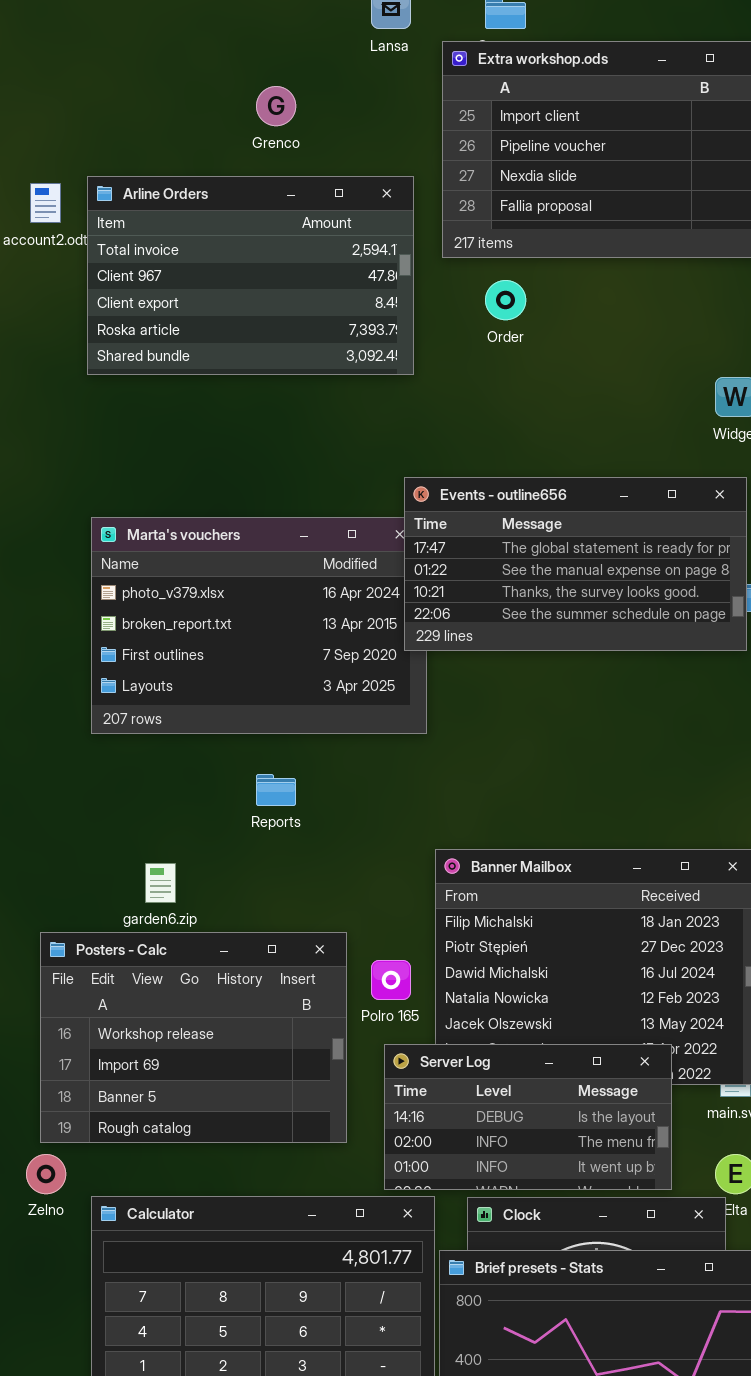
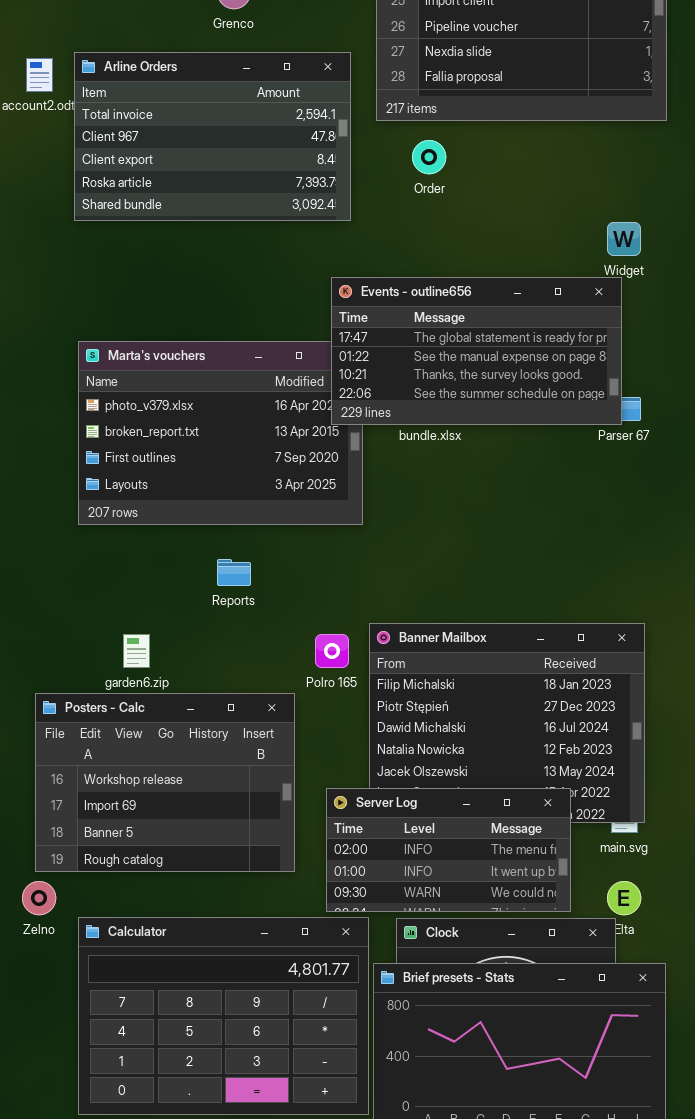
Events - outline656: [404,477,747,651] -> [331,277,622,425], moved
Polro 165: [371,960,411,1000] -> [315,634,349,668], moved
Server Log: [384,1044,672,1190] -> [326,788,571,912], scrolled down 1 row

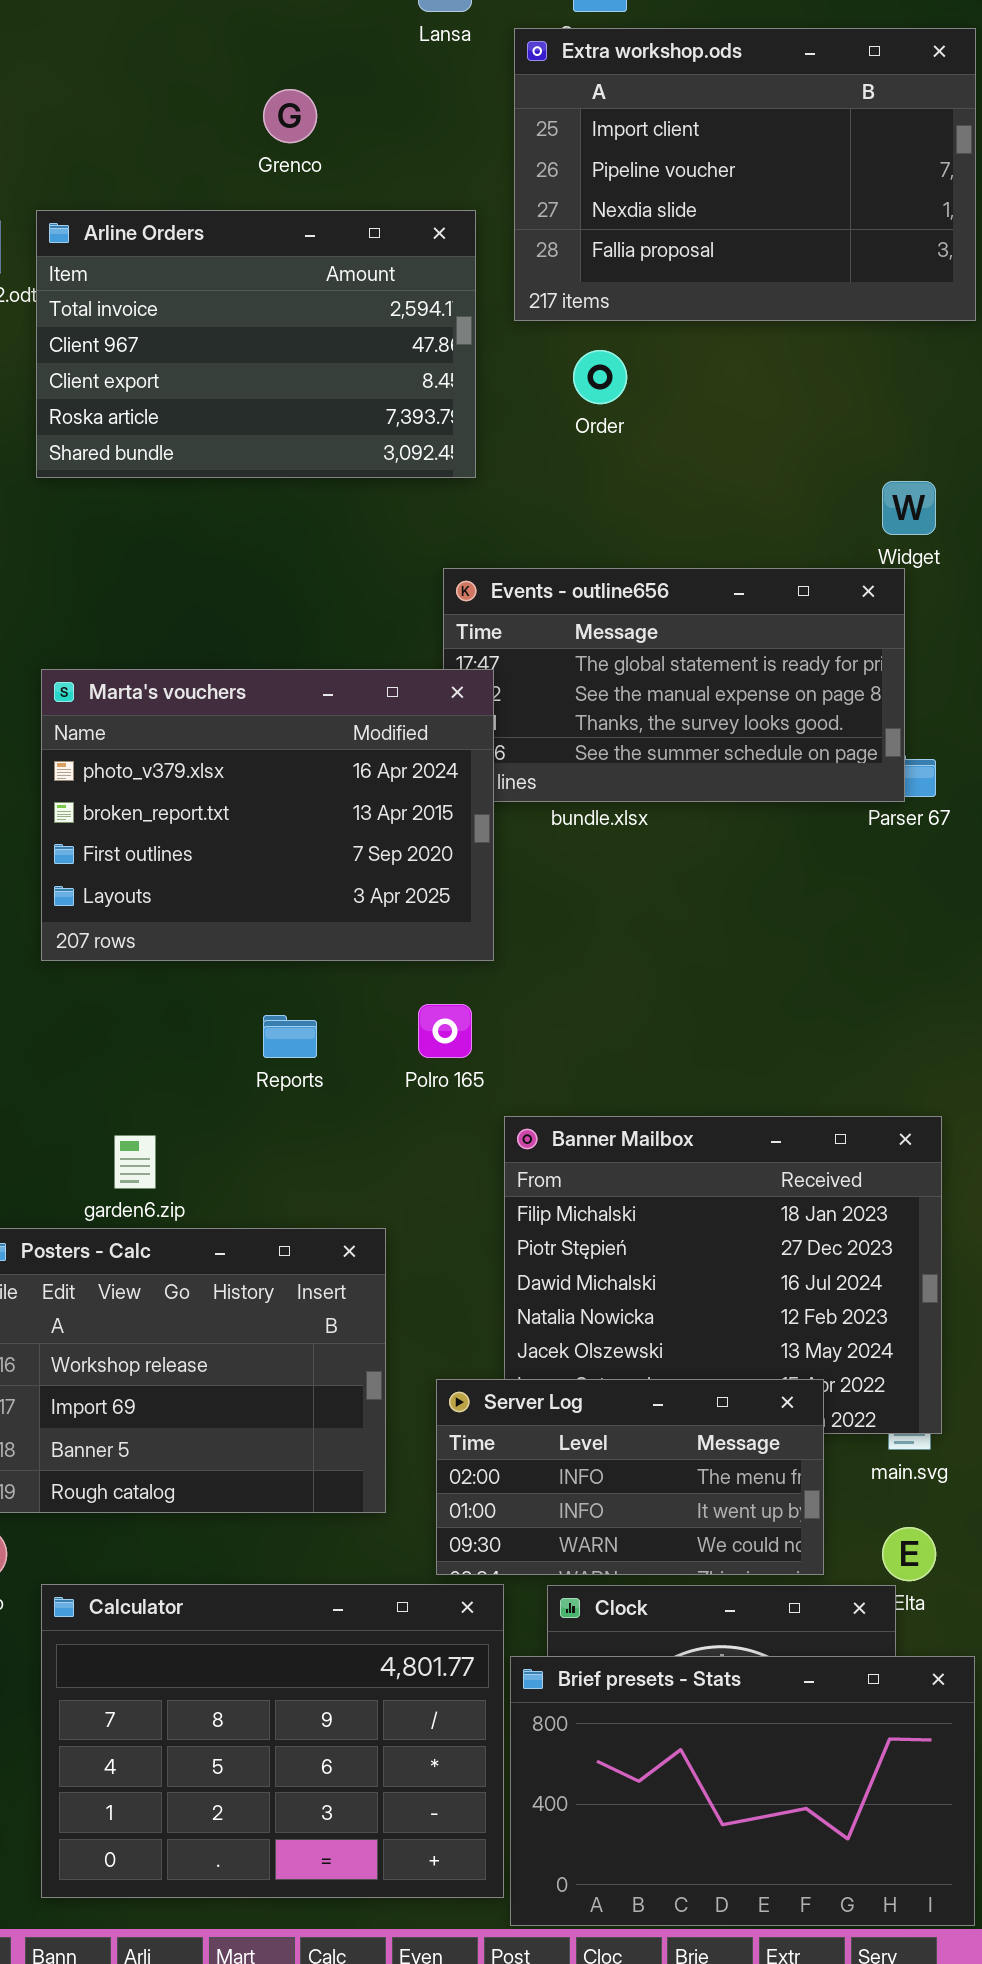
Marta's vouchers: [78,341,363,525] -> [41,669,494,961], raised
Polro 165: [315,634,349,668] -> [418,1004,472,1058], moved

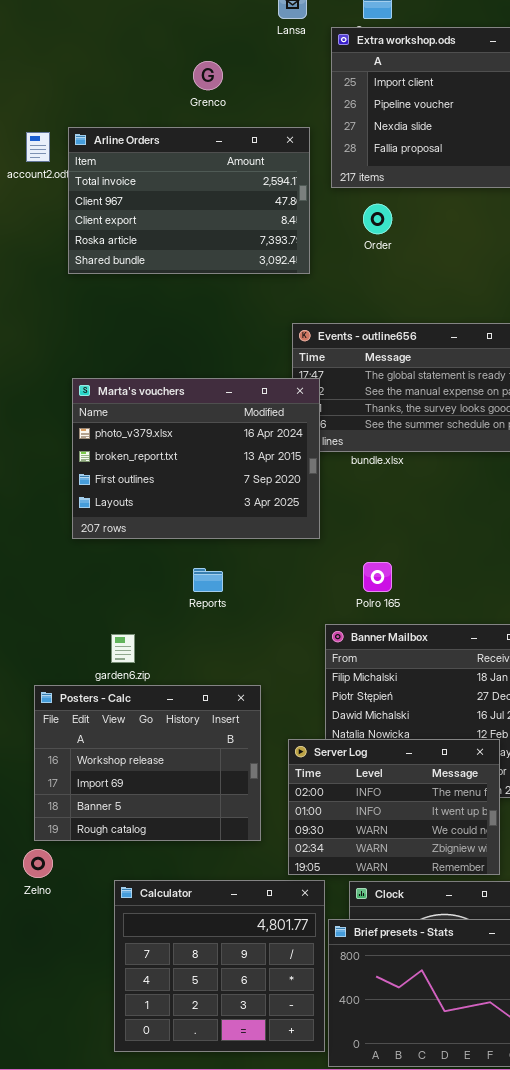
Polro 165: [418,1004,472,1058] -> [363,562,392,592], moved
Server Log: [436,1379,824,1575] -> [288,739,500,875], resized
Calculator: [41,1584,504,1898] -> [114,880,325,1052], resized

